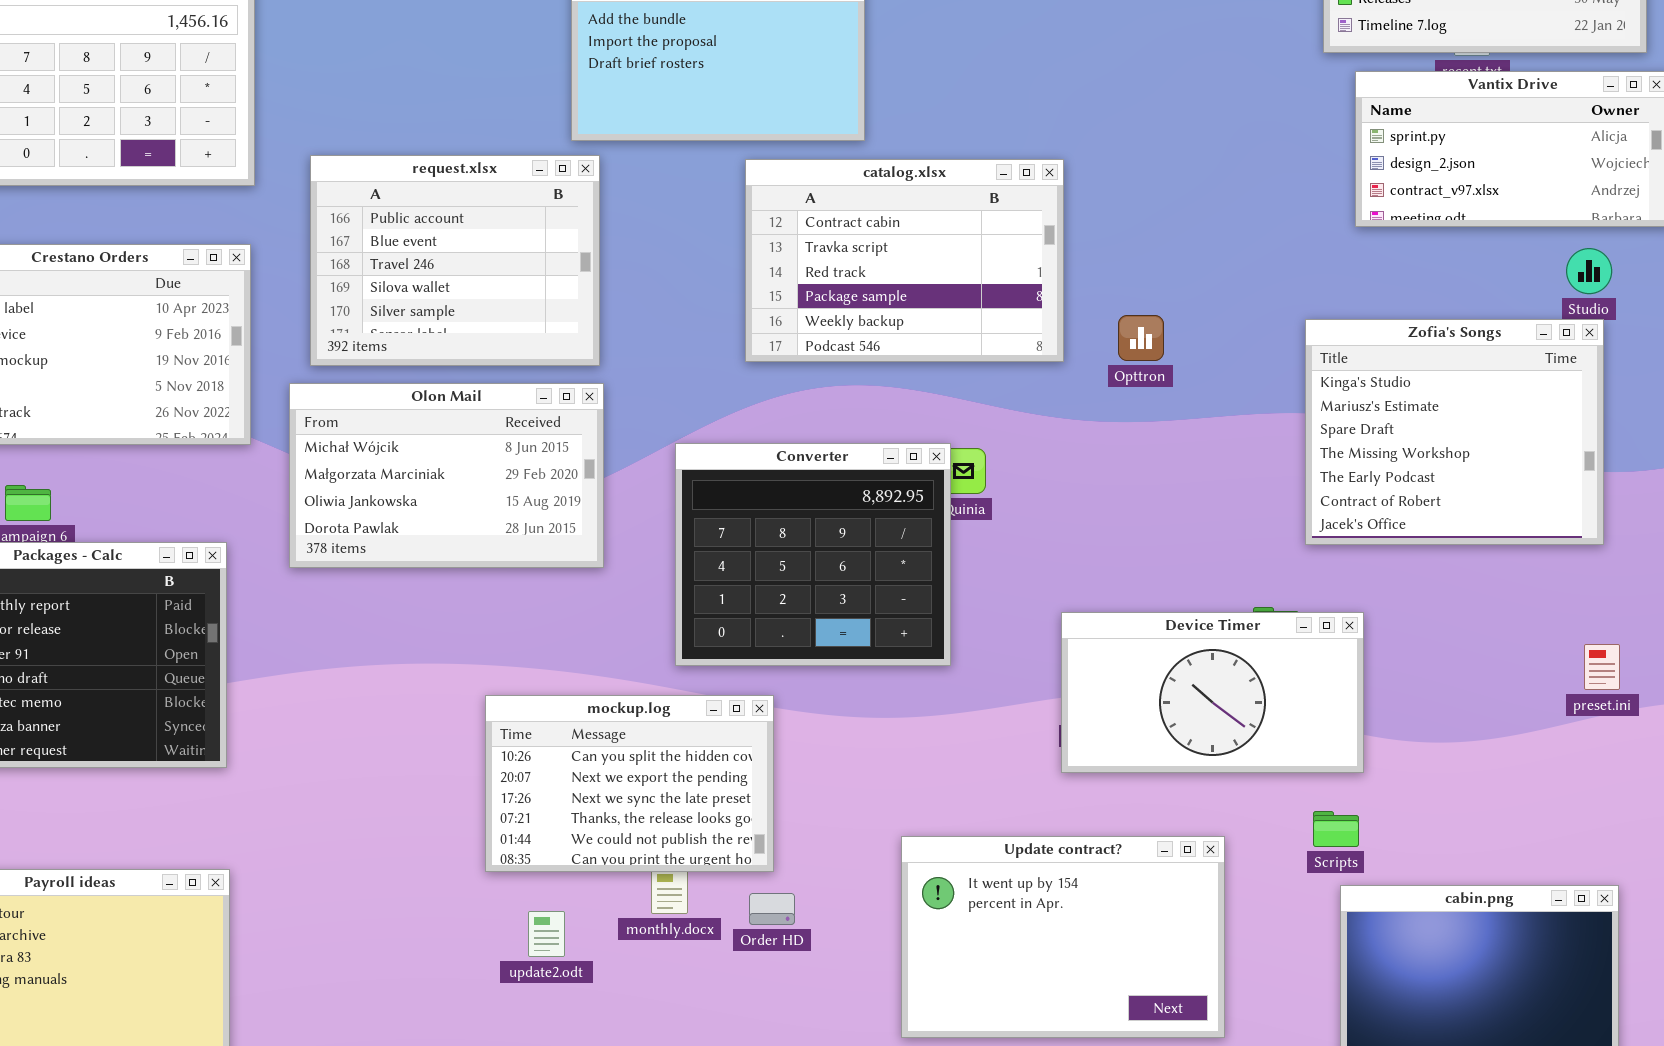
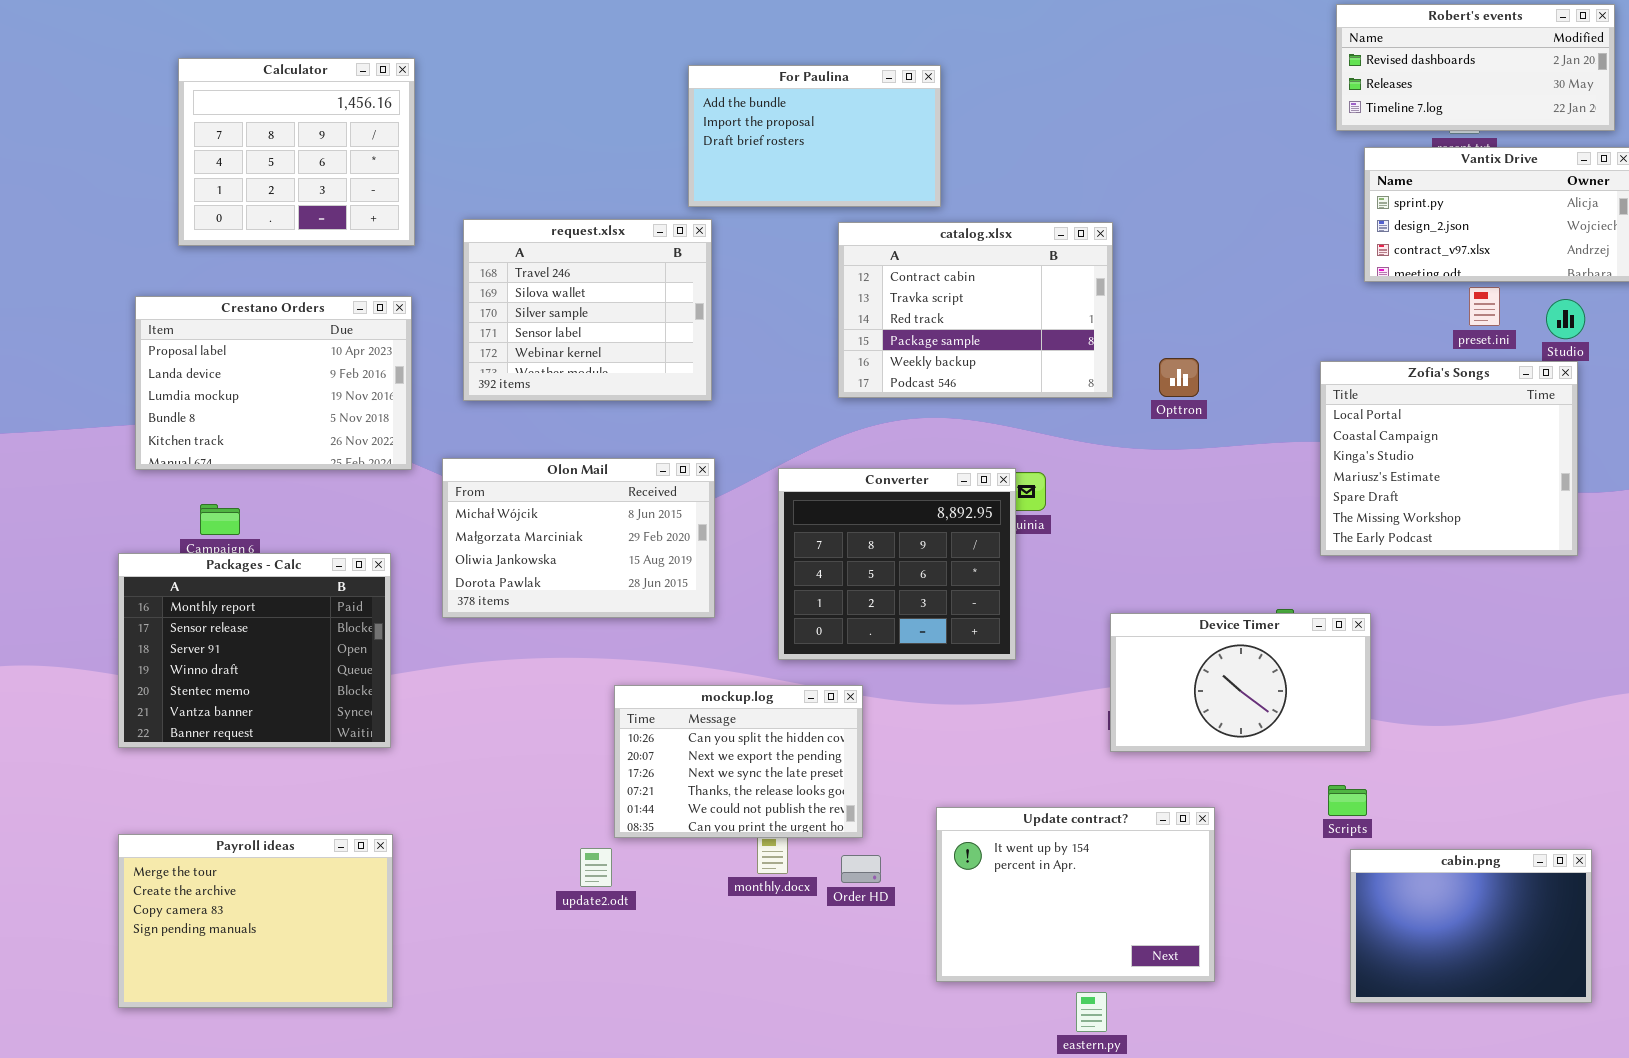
request.xlsx: [310,155,600,366] -> [463,219,712,401], scrolled down 2 rows
Zofia's Songs: [1305,319,1604,545] -> [1320,361,1578,556], scrolled up 2 rows
Olon Mail: [289,383,604,568] -> [442,458,715,618], moved
preset.ini: [1584,644,1620,690] -> [1469,287,1500,326], moved
Update contract?: [901,836,1225,1038] -> [936,807,1215,982], moved
update2.odt: [528,911,565,957] -> [580,848,612,887], moved

